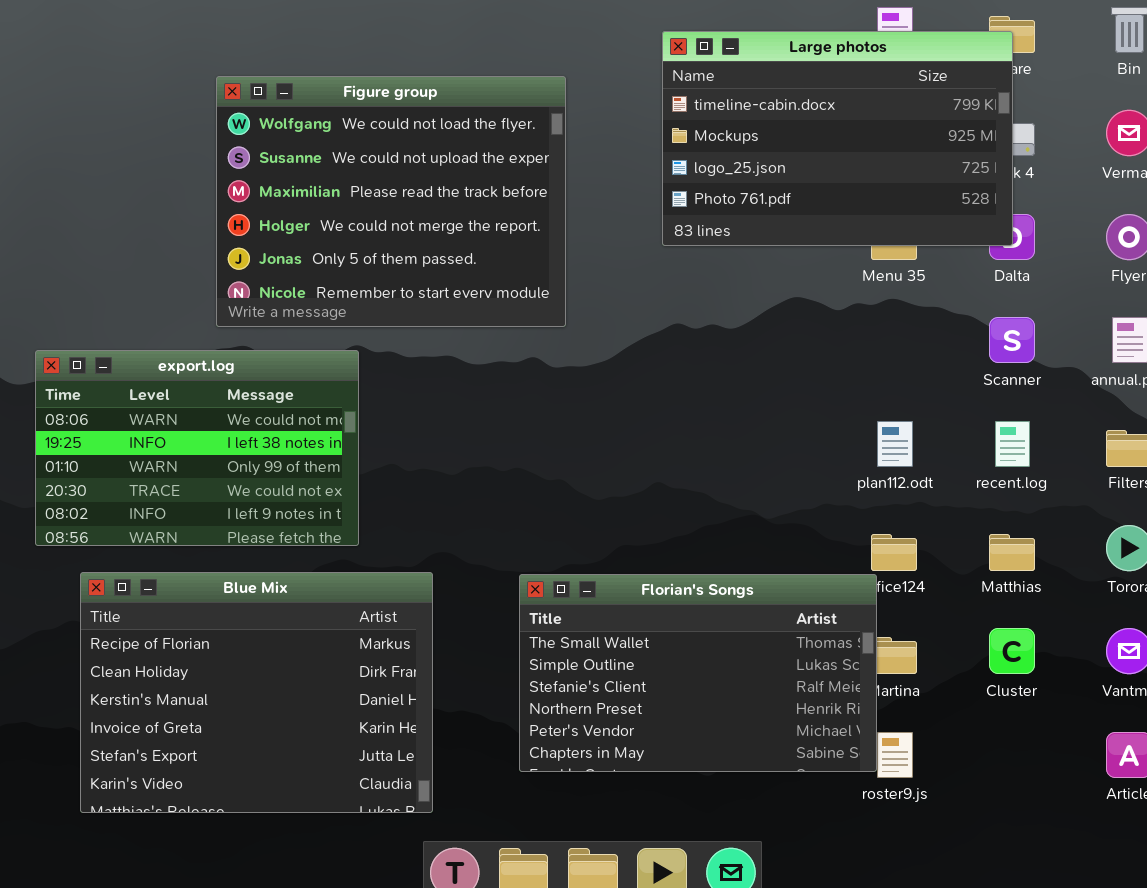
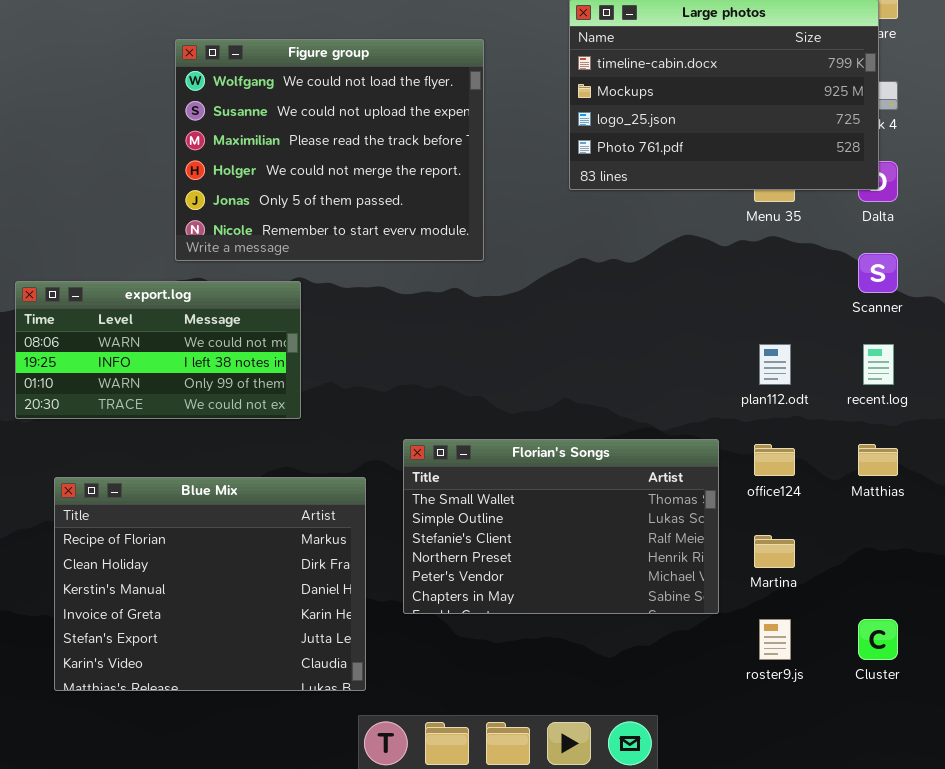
export.log: [35,350,359,546] -> [15,281,301,419], resized
Florian's Songs: [519,574,877,772] -> [403,439,719,614], moved
Cluster: [989,628,1035,674] -> [858,619,898,660], moved

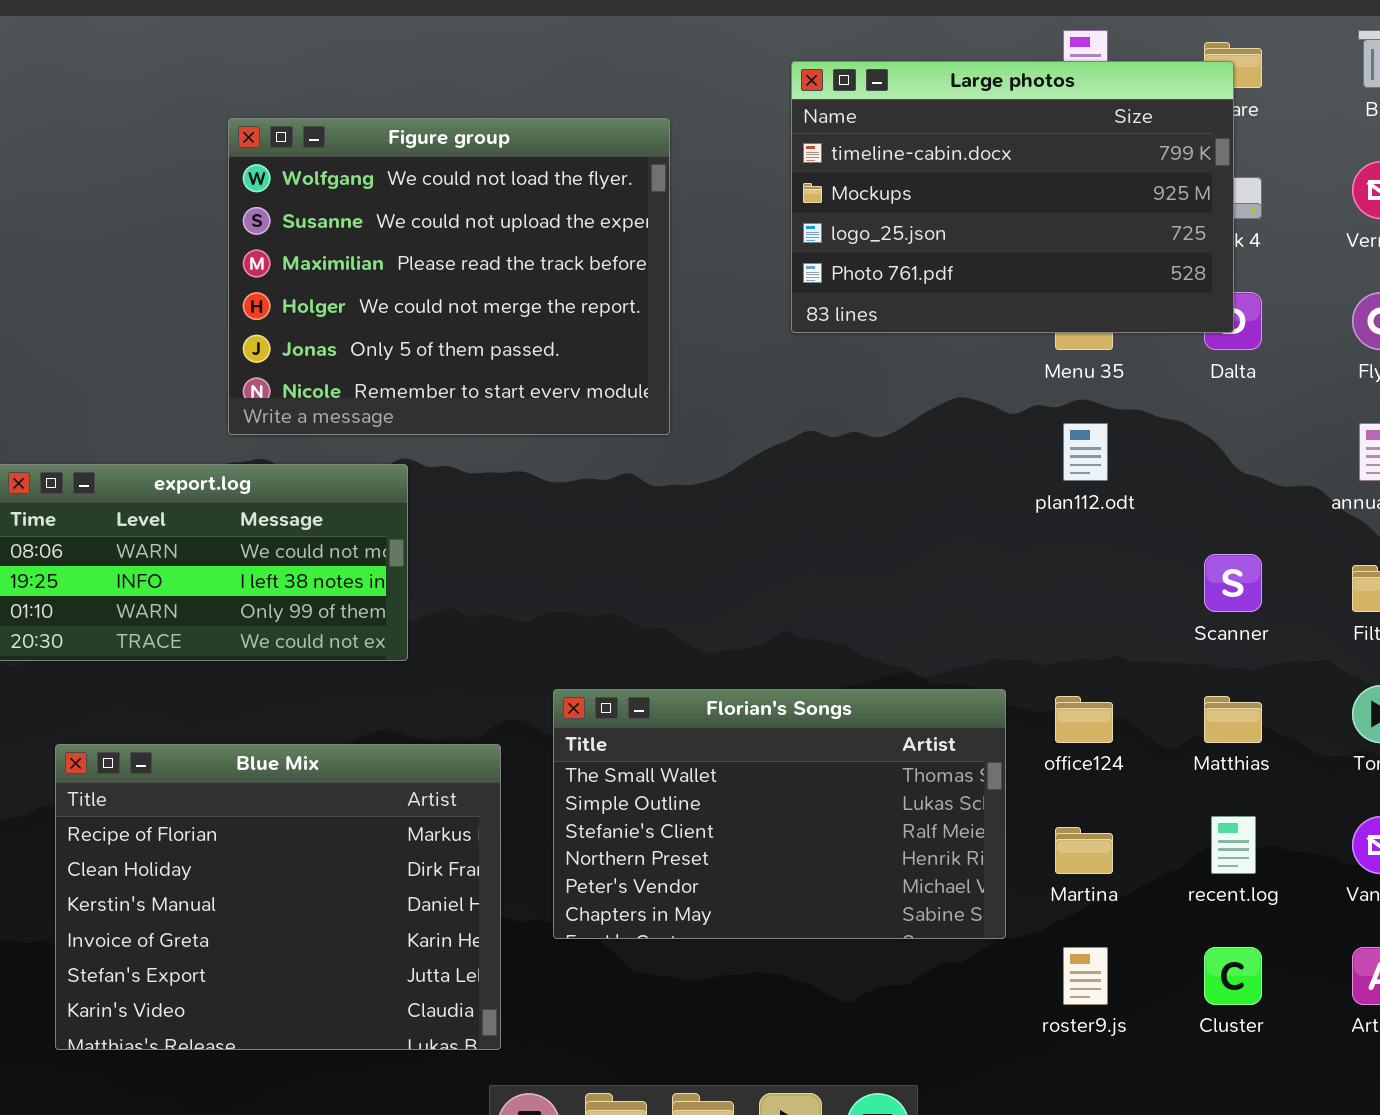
Scanner: [858,253,898,293] -> [1204,554,1262,612], moved
plan112.odt: [759,344,791,385] -> [1063,423,1108,481], moved
recent.log: [863,344,894,385] -> [1211,816,1256,874], moved

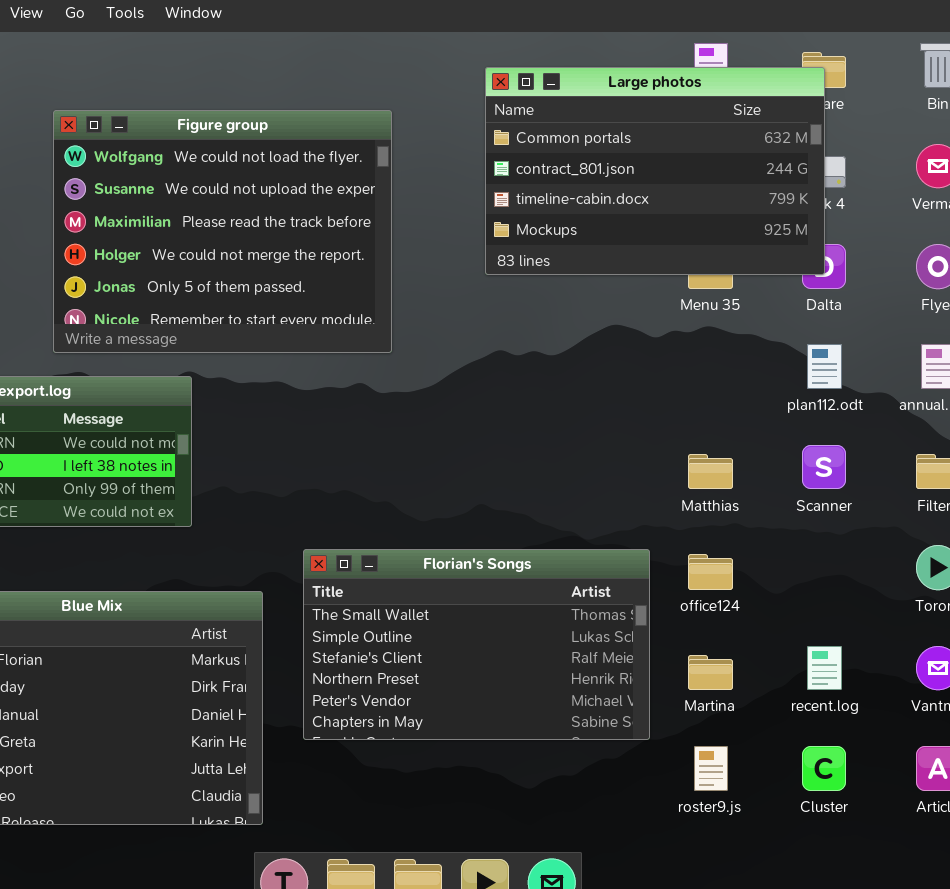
Large photos: [791,61,1234,333] -> [485,67,825,275], scrolled up 2 rows
plan112.odt: [1063,423,1108,481] -> [807,344,842,389], moved
Matthias: [1204,696,1262,743] -> [688,454,733,489], moved

